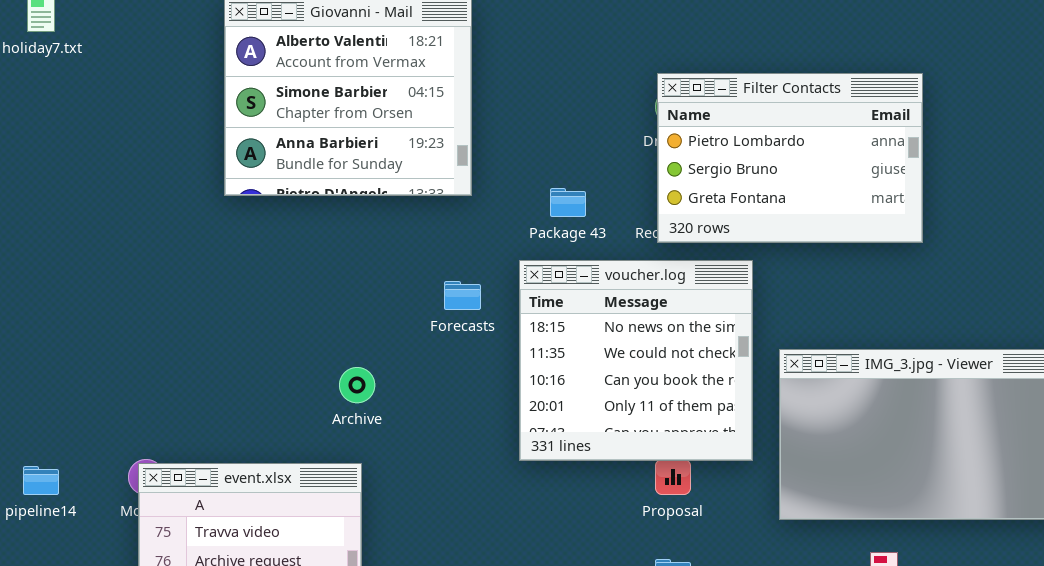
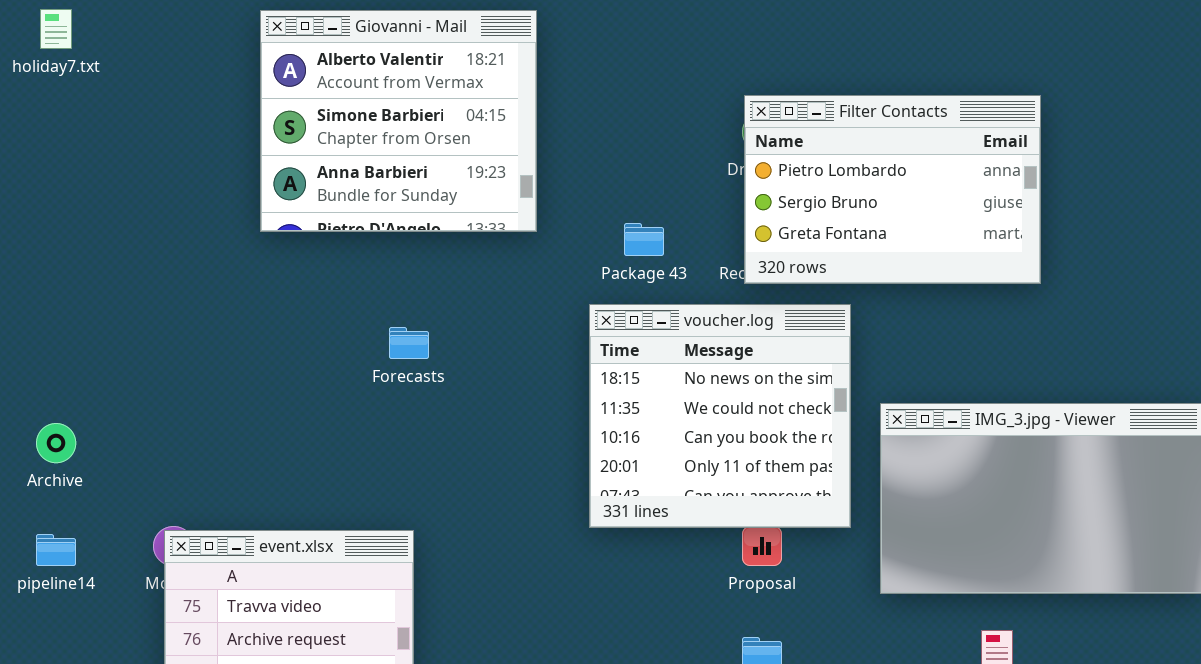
Forecasts: [444,281,481,310] -> [389,327,429,359], moved
Archive: [339,367,375,403] -> [36,423,76,463], moved

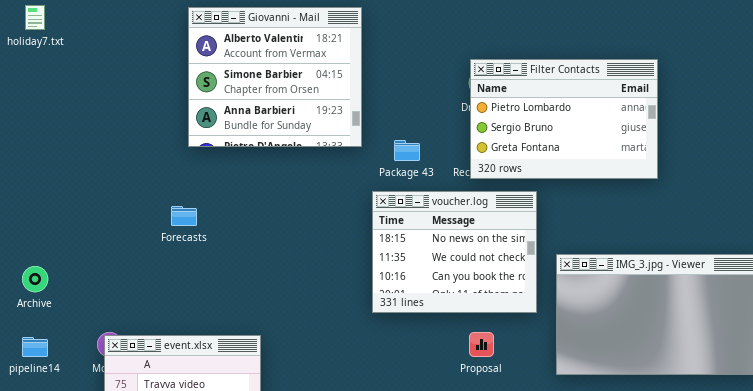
Giovanni - Mail: [260,10,537,232] -> [188,7,362,147], moved
voucher.log: [589,304,851,528] -> [372,191,537,313], resized
Forecasts: [389,327,429,359] -> [171,206,197,226], moved

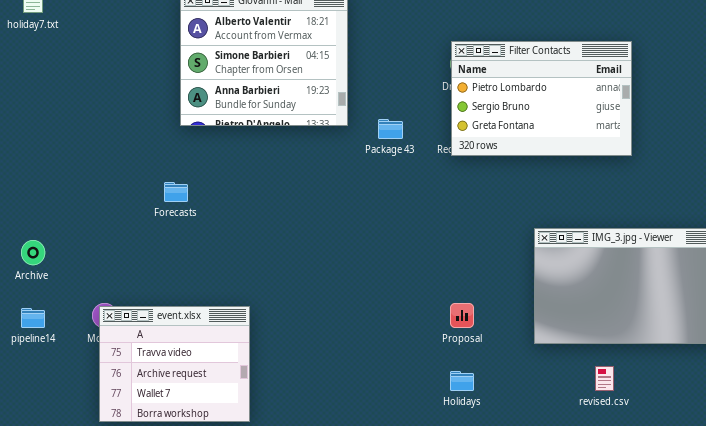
voucher.log: [372,191,537,313] -> none, closed

